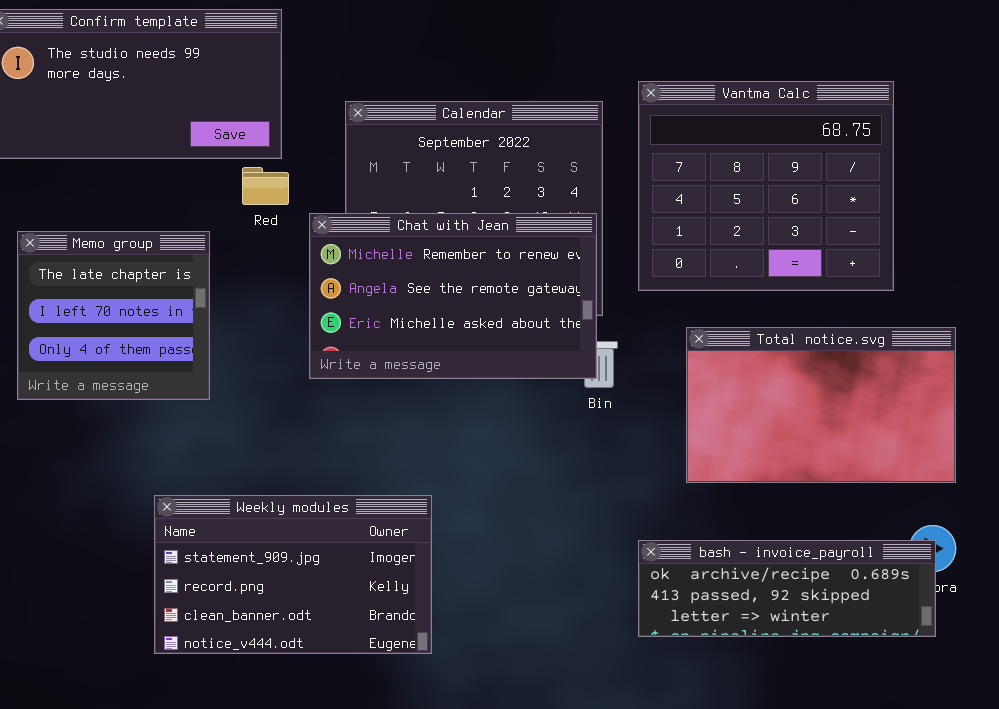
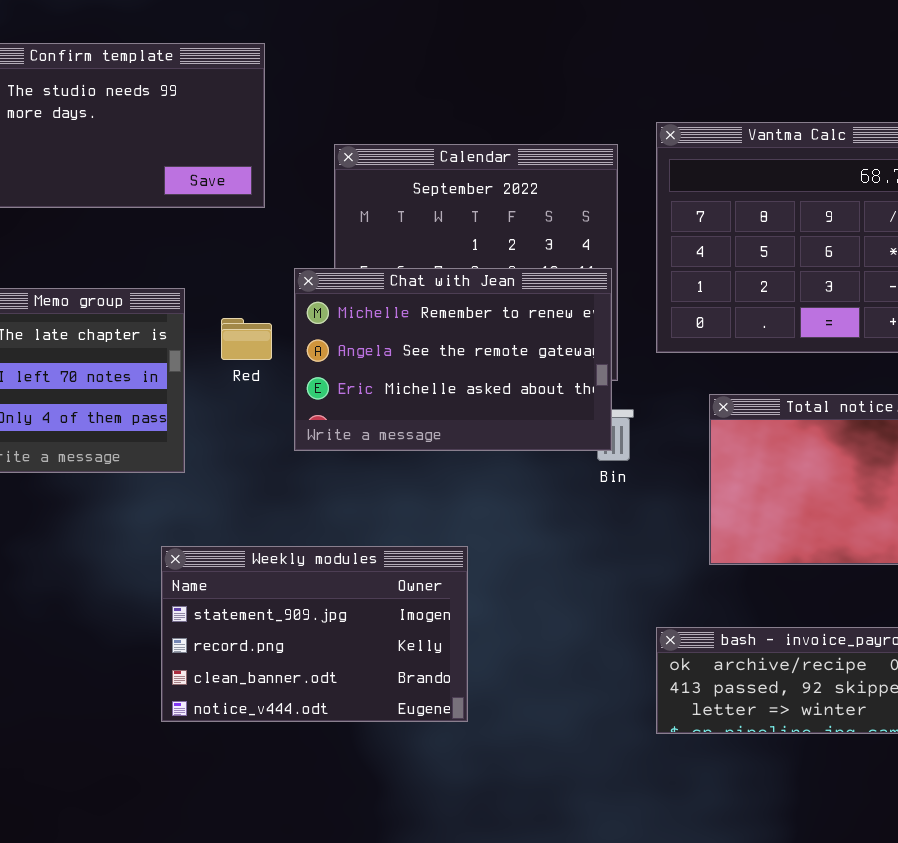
Red: [242,167,289,205] -> [221,318,272,360], moved
Weekly modules: [154,495,432,654] -> [161,546,468,722], moved

